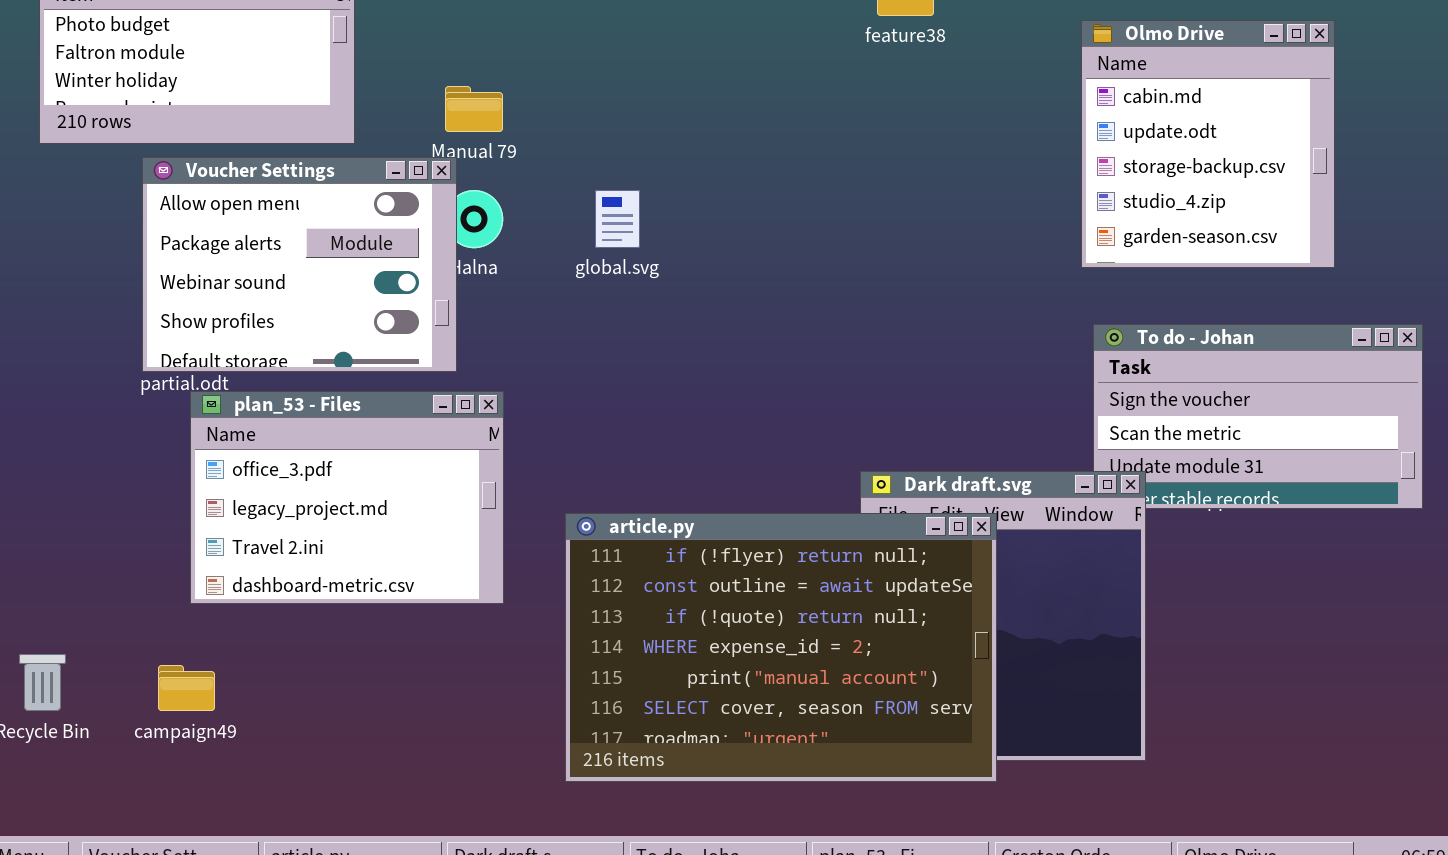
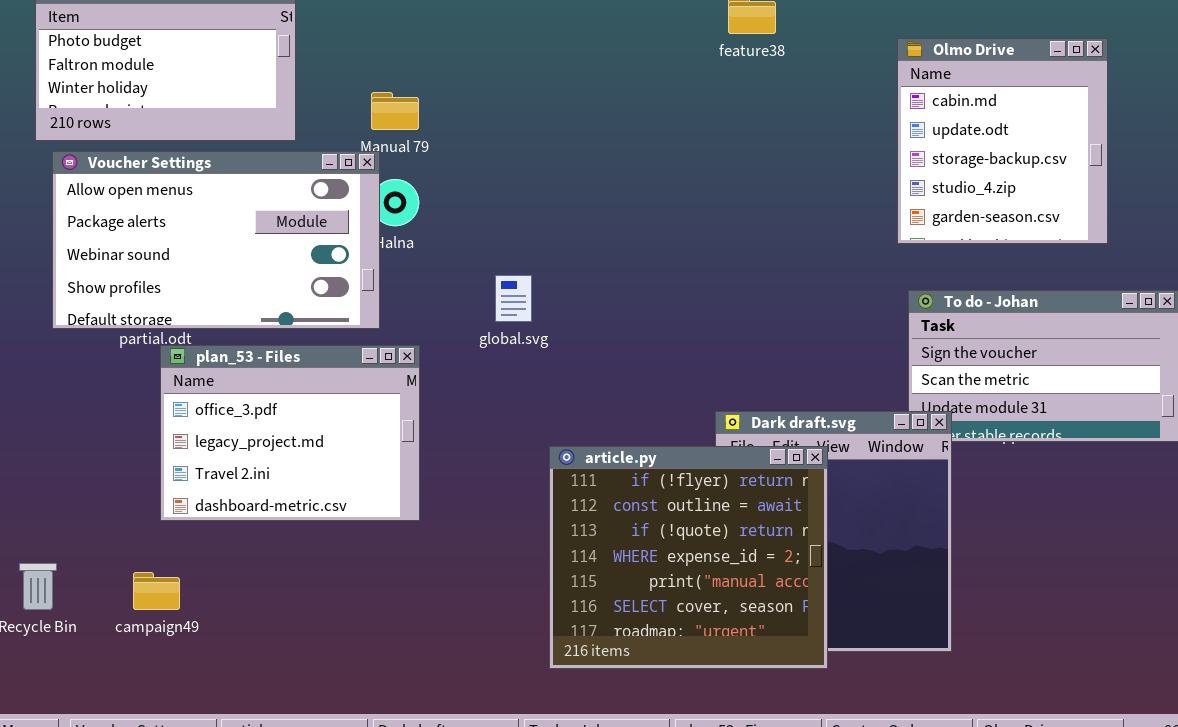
Voucher Settings: [142,157,457,372] -> [52,151,380,329], resized
global.svg: [595,190,640,248] -> [495,275,532,322], moved
article.py: [565,513,997,782] -> [549,446,828,669], resized

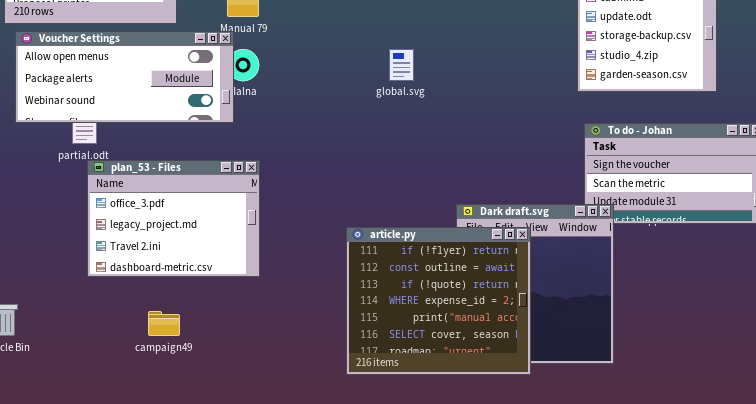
Voucher Settings: [52,151,380,329] -> [15,31,234,123], resized
global.svg: [495,275,532,322] -> [389,49,414,81], moved
campaign49: [133,572,180,610] -> [148,311,180,336], moved

